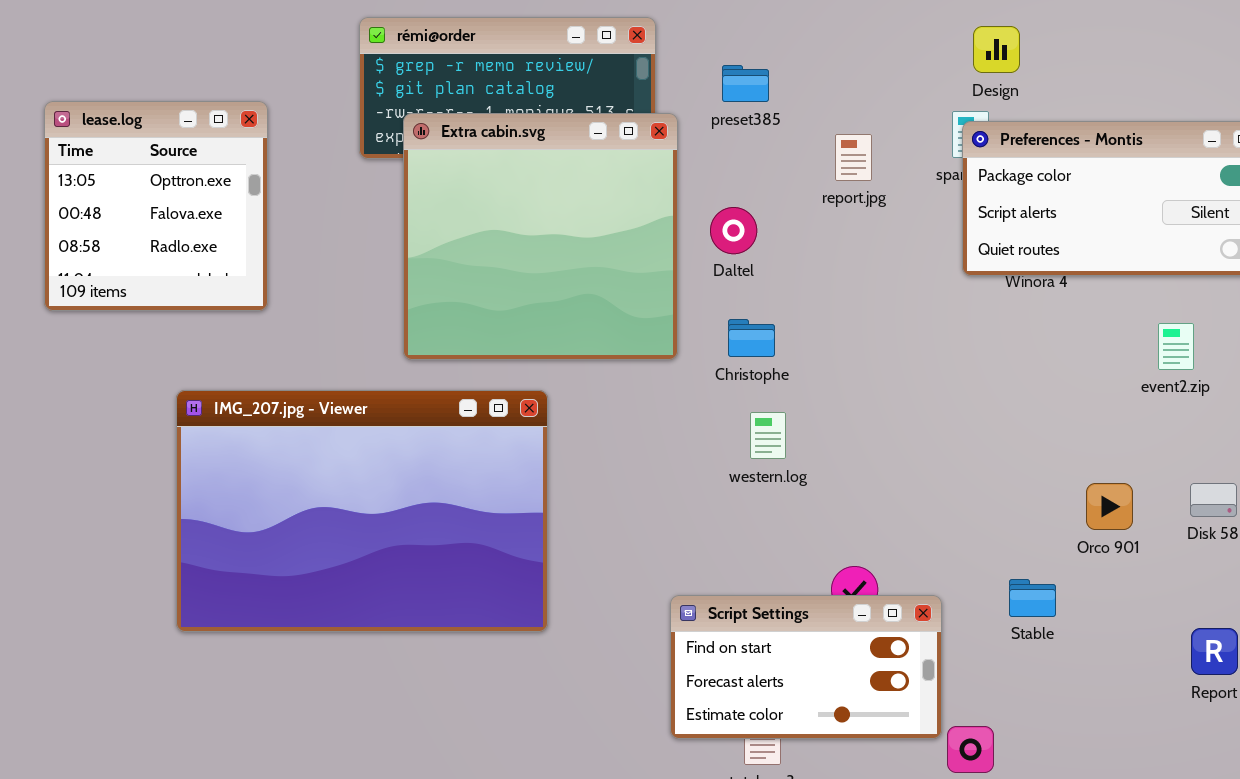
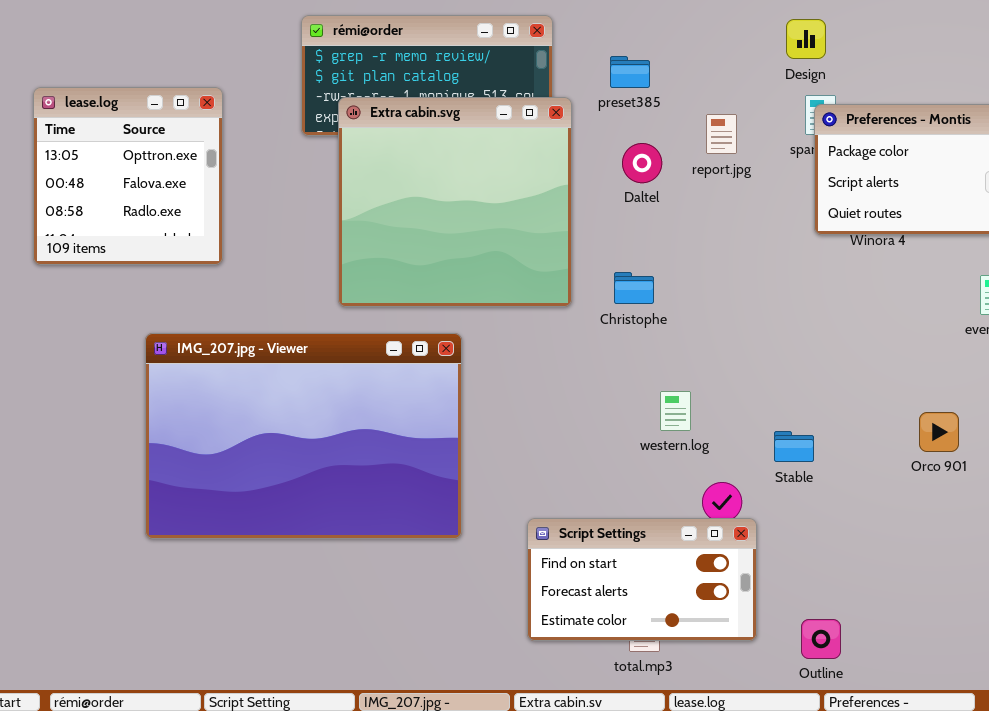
Design: [973,26,1020,73] -> [786,19,826,59], moved
Daltel: [710,207,757,254] -> [622,143,662,183], moved
western.log: [750,412,786,459] -> [660,391,691,431], moved
Stable: [1009,579,1056,617] -> [774,431,814,462], moved
Script Settings: [670,595,942,739] -> [527,518,757,641], moved

